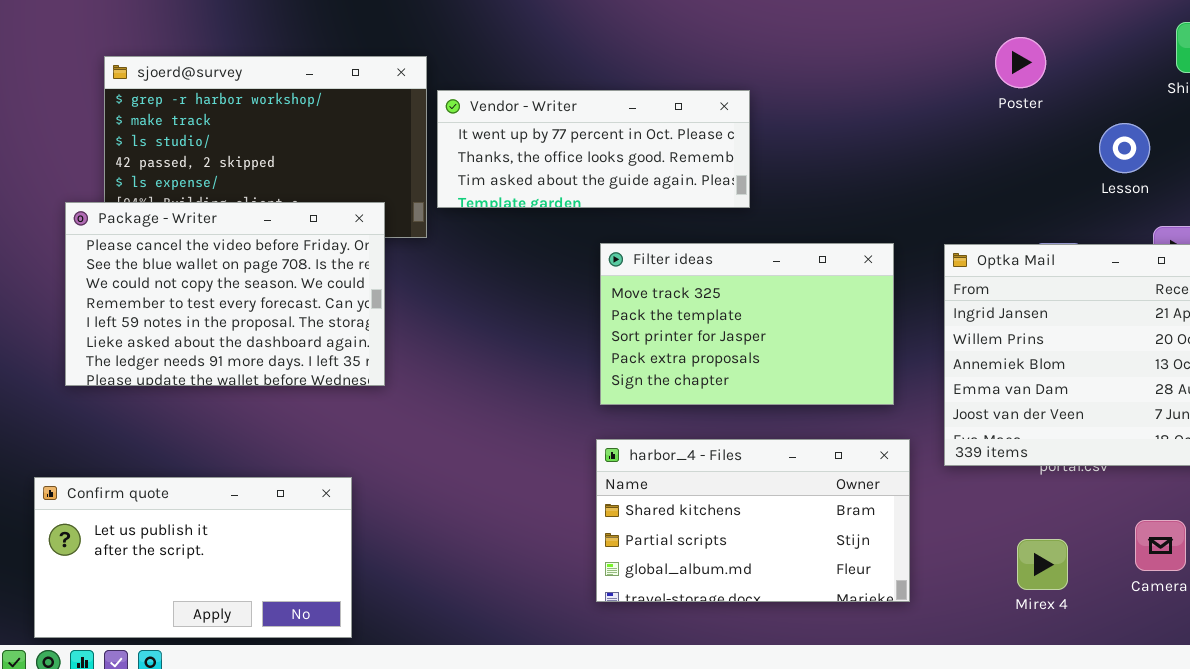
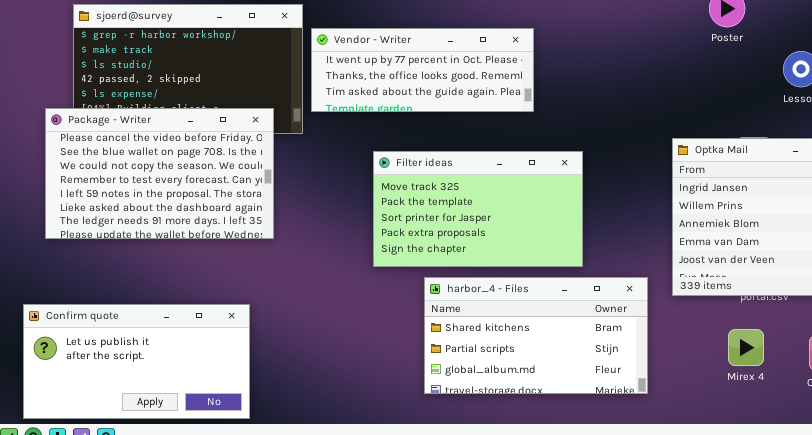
Filter ideas: [600,243,894,405] -> [373,151,583,267], moved
Mirex 4: [1017,539,1068,590] -> [728,329,764,366], moved

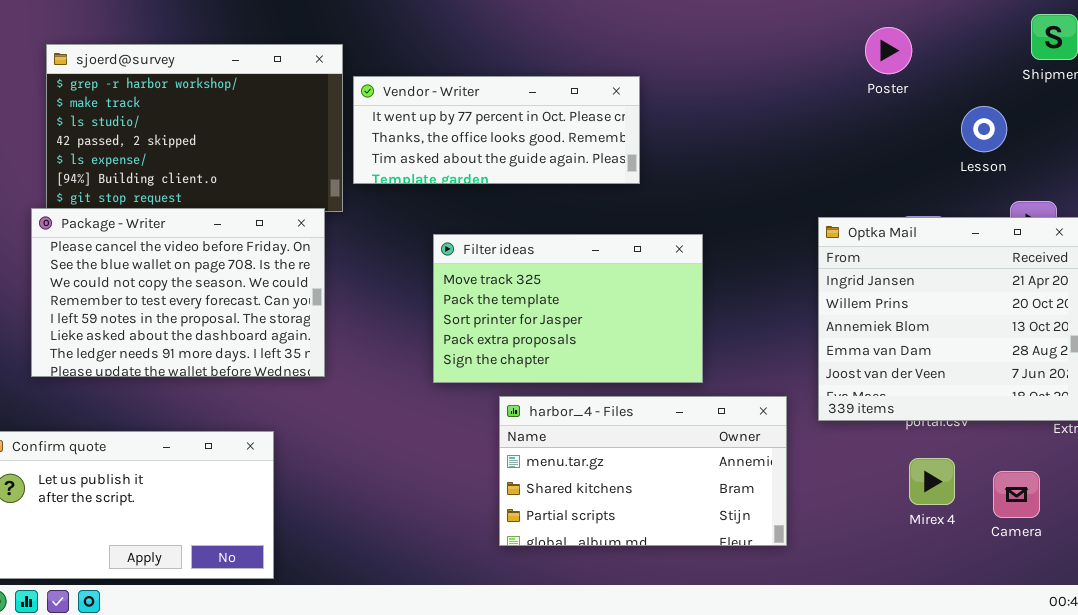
Package - Writer: [45,108,274,239] -> [31,208,325,377], moved
harbor_4 - Files: [424,277,648,394] -> [499,396,787,546], scrolled up 1 row
Mirex 4: [728,329,764,366] -> [909,458,955,505], moved

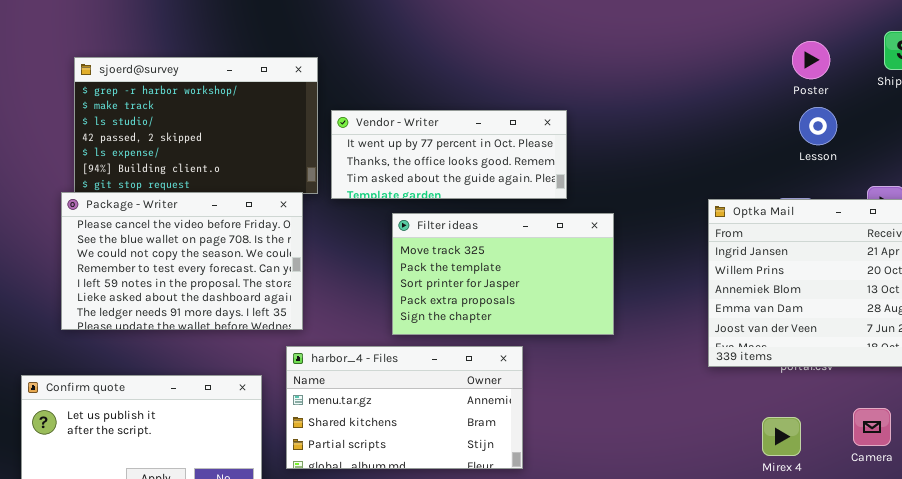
Poster: [865,27,912,74] -> [792,41,830,79], moved
Vendor - Writer: [353,76,640,184] -> [331,110,567,199], moved
Lesson: [961,106,1007,152] -> [799,107,837,145], moved
harbor_4 - Files: [499,396,787,546] -> [286,346,523,469], moved
Mirex 4: [909,458,955,505] -> [762,417,801,456], moved

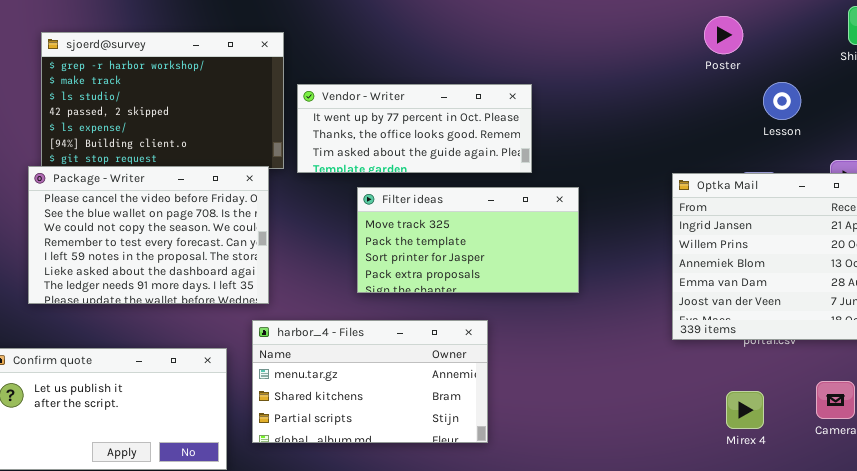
Poster: [792,41,830,79] -> [704,16,743,54], moved
Filter ideas: [392,213,614,335] -> [357,187,579,293], resized

